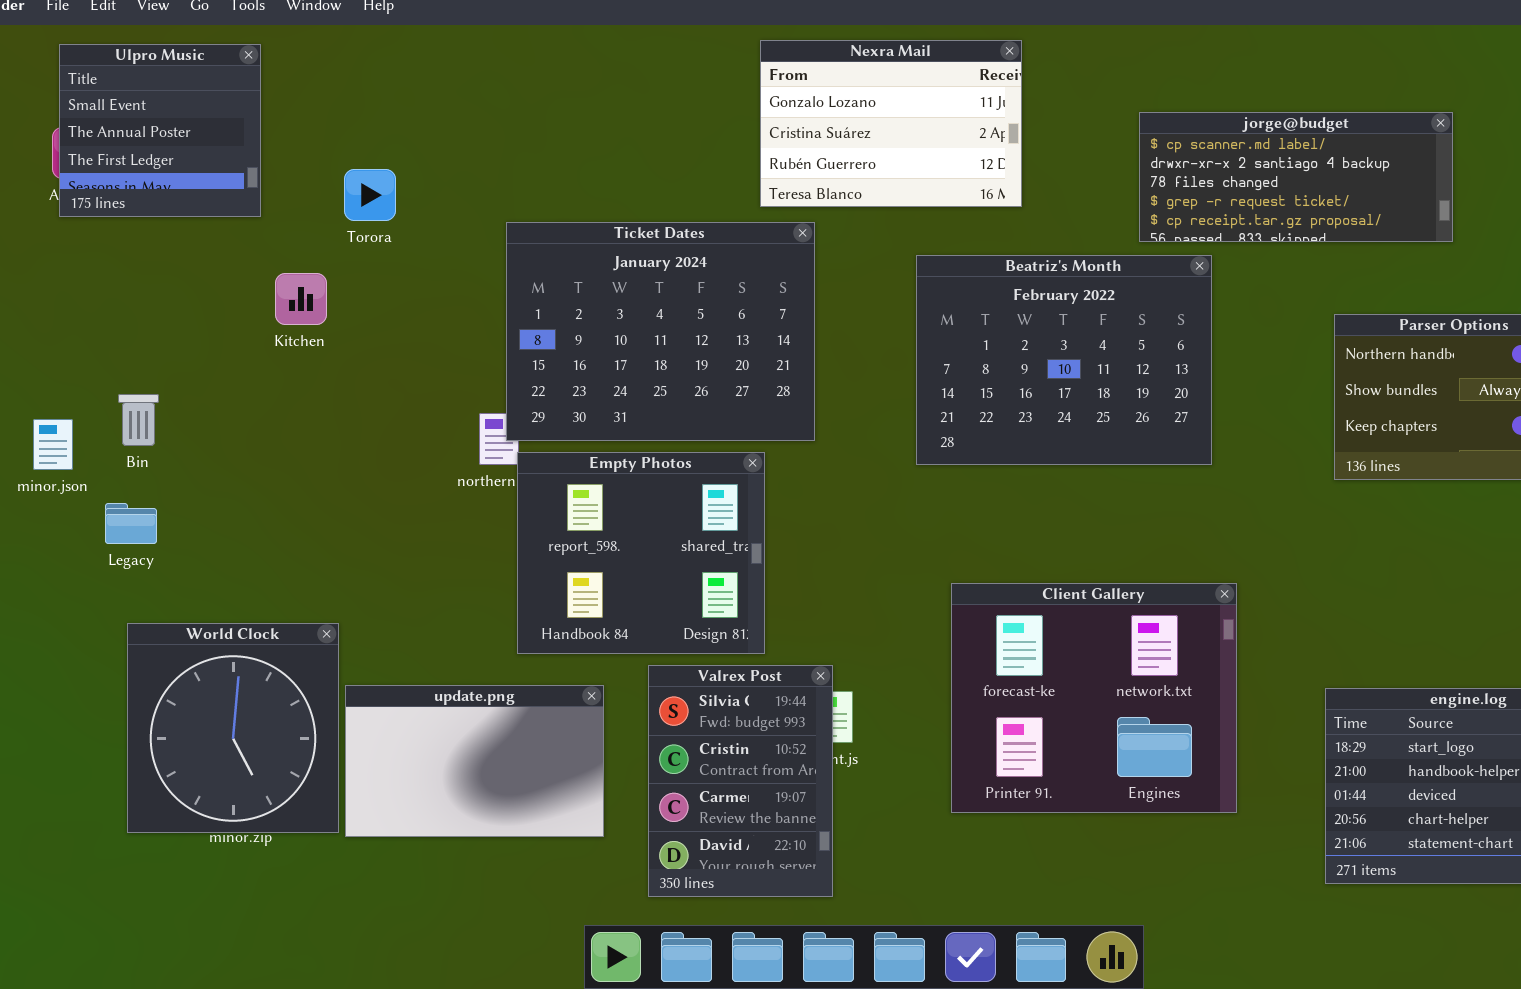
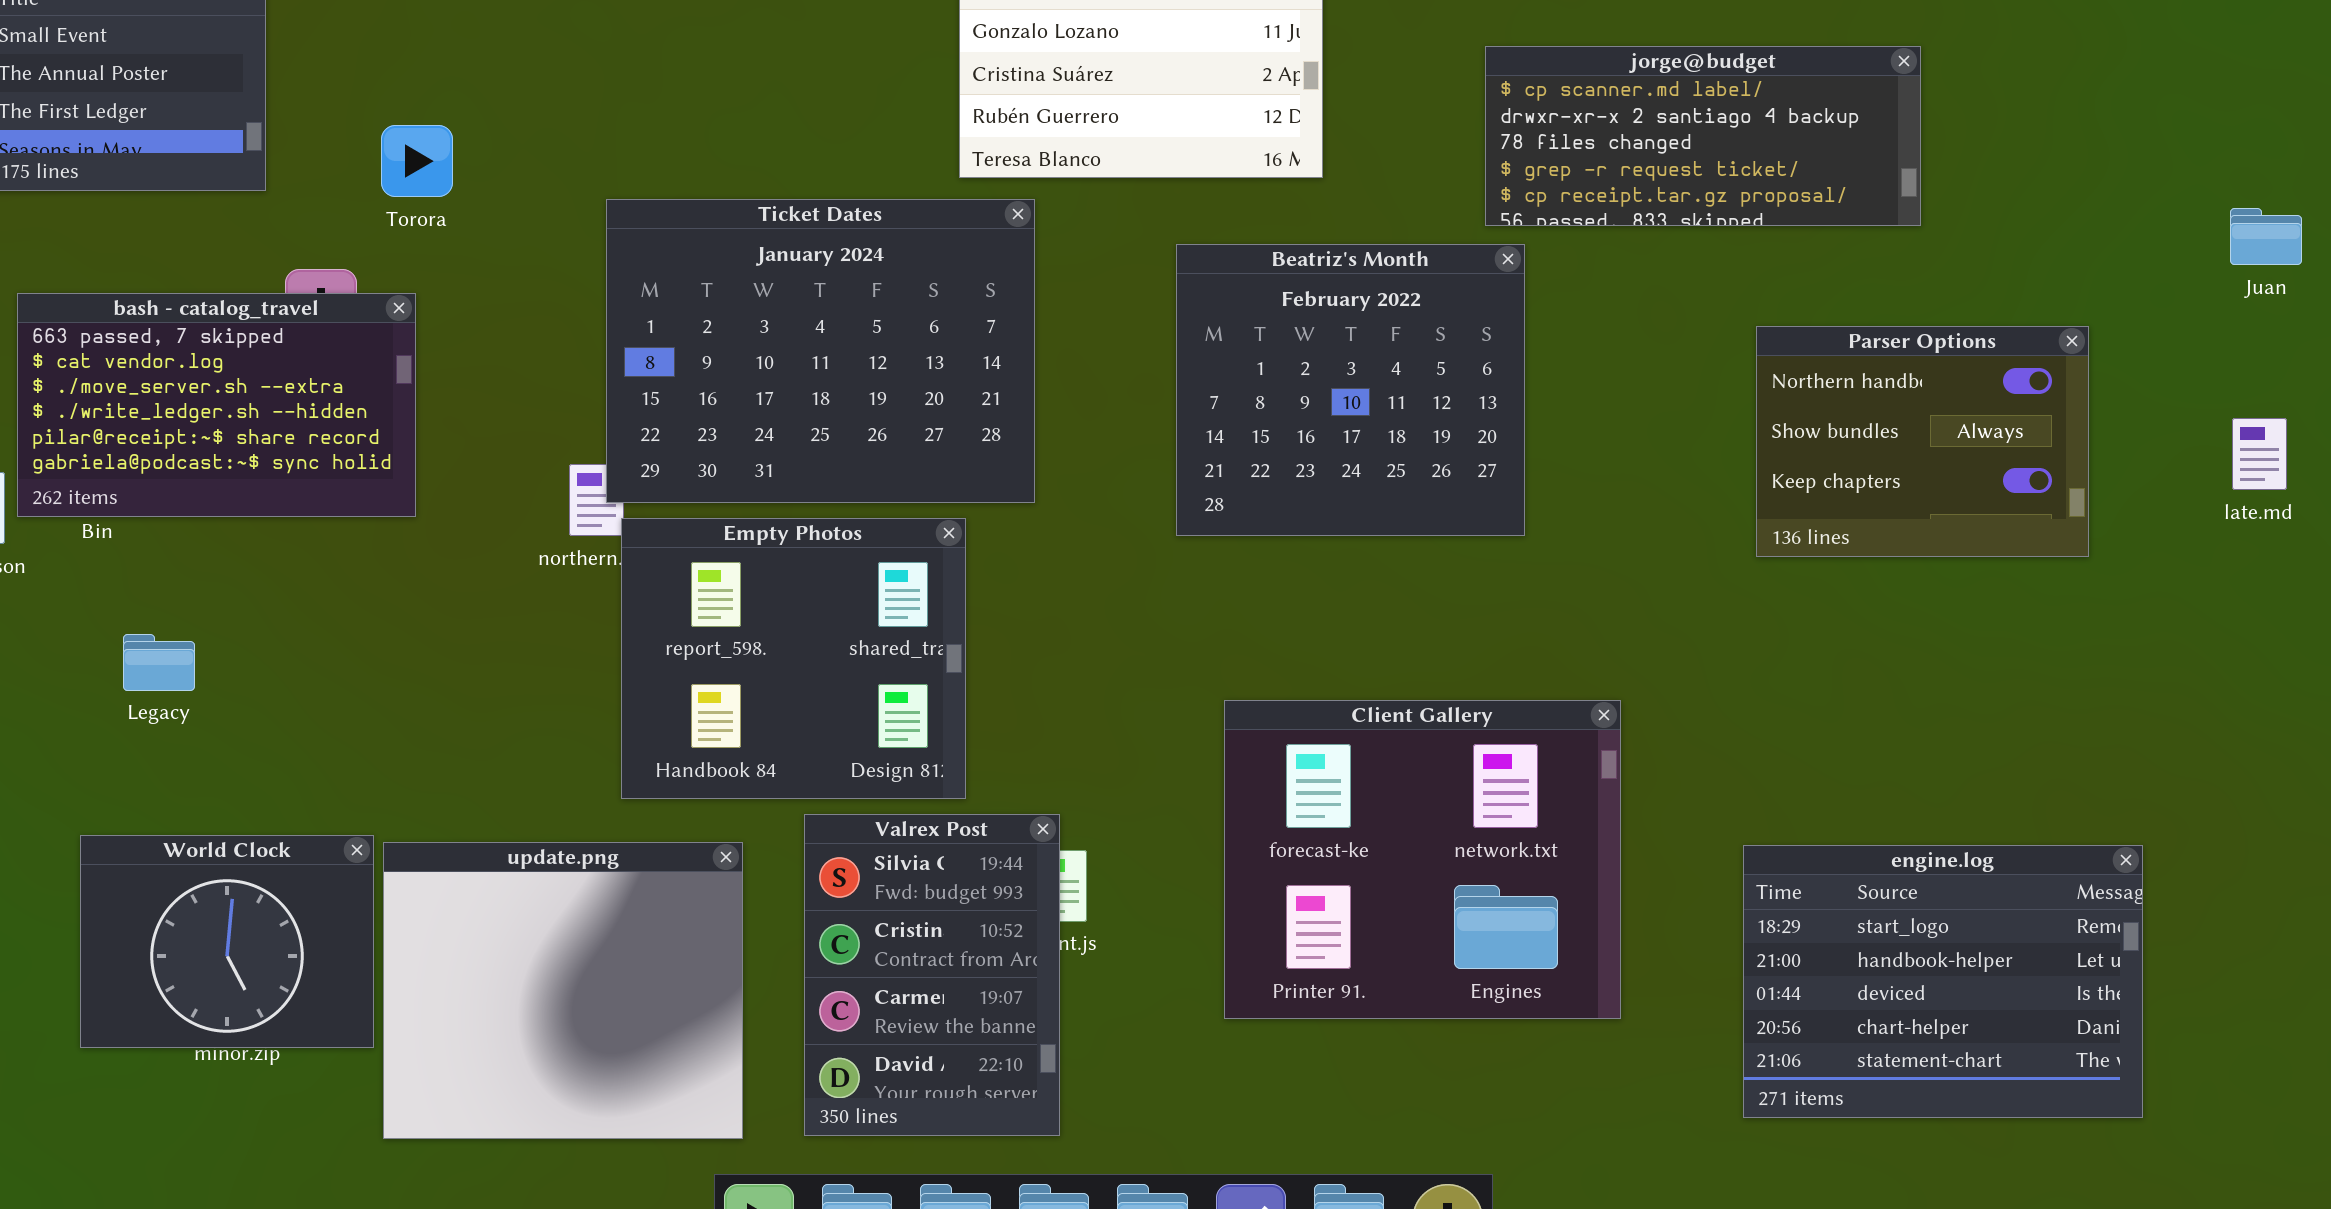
Beatriz's Month: [916,255,1212,465] -> [1176,244,1525,536], resized
bash - catalog_travel: none -> [17,293,416,517], opened
Legacy: [105,503,157,544] -> [123,634,195,691], moved
World Clock: [127,623,339,833] -> [80,835,374,1048], resized
update.png: [345,685,604,837] -> [383,842,743,1139], resized

